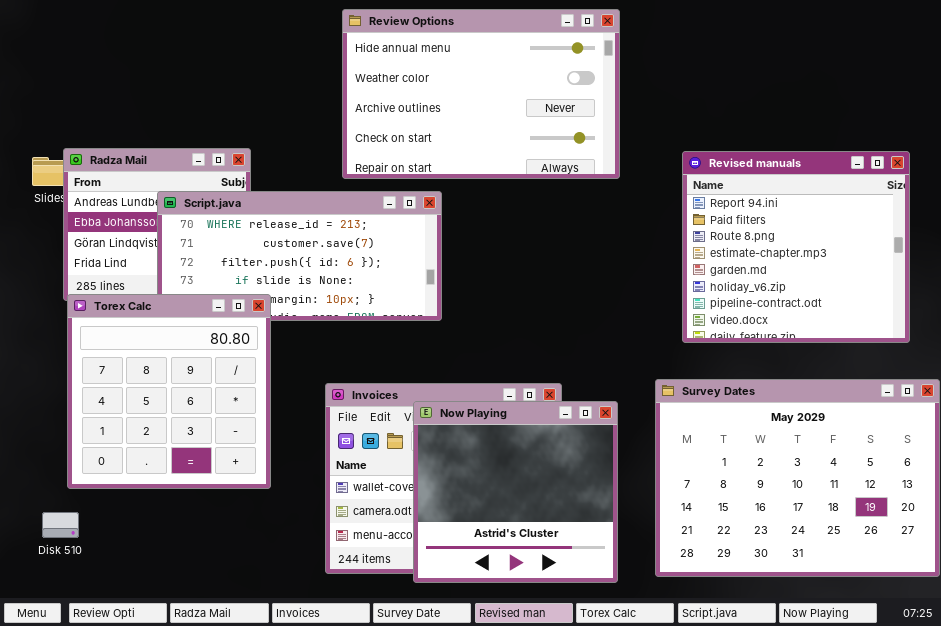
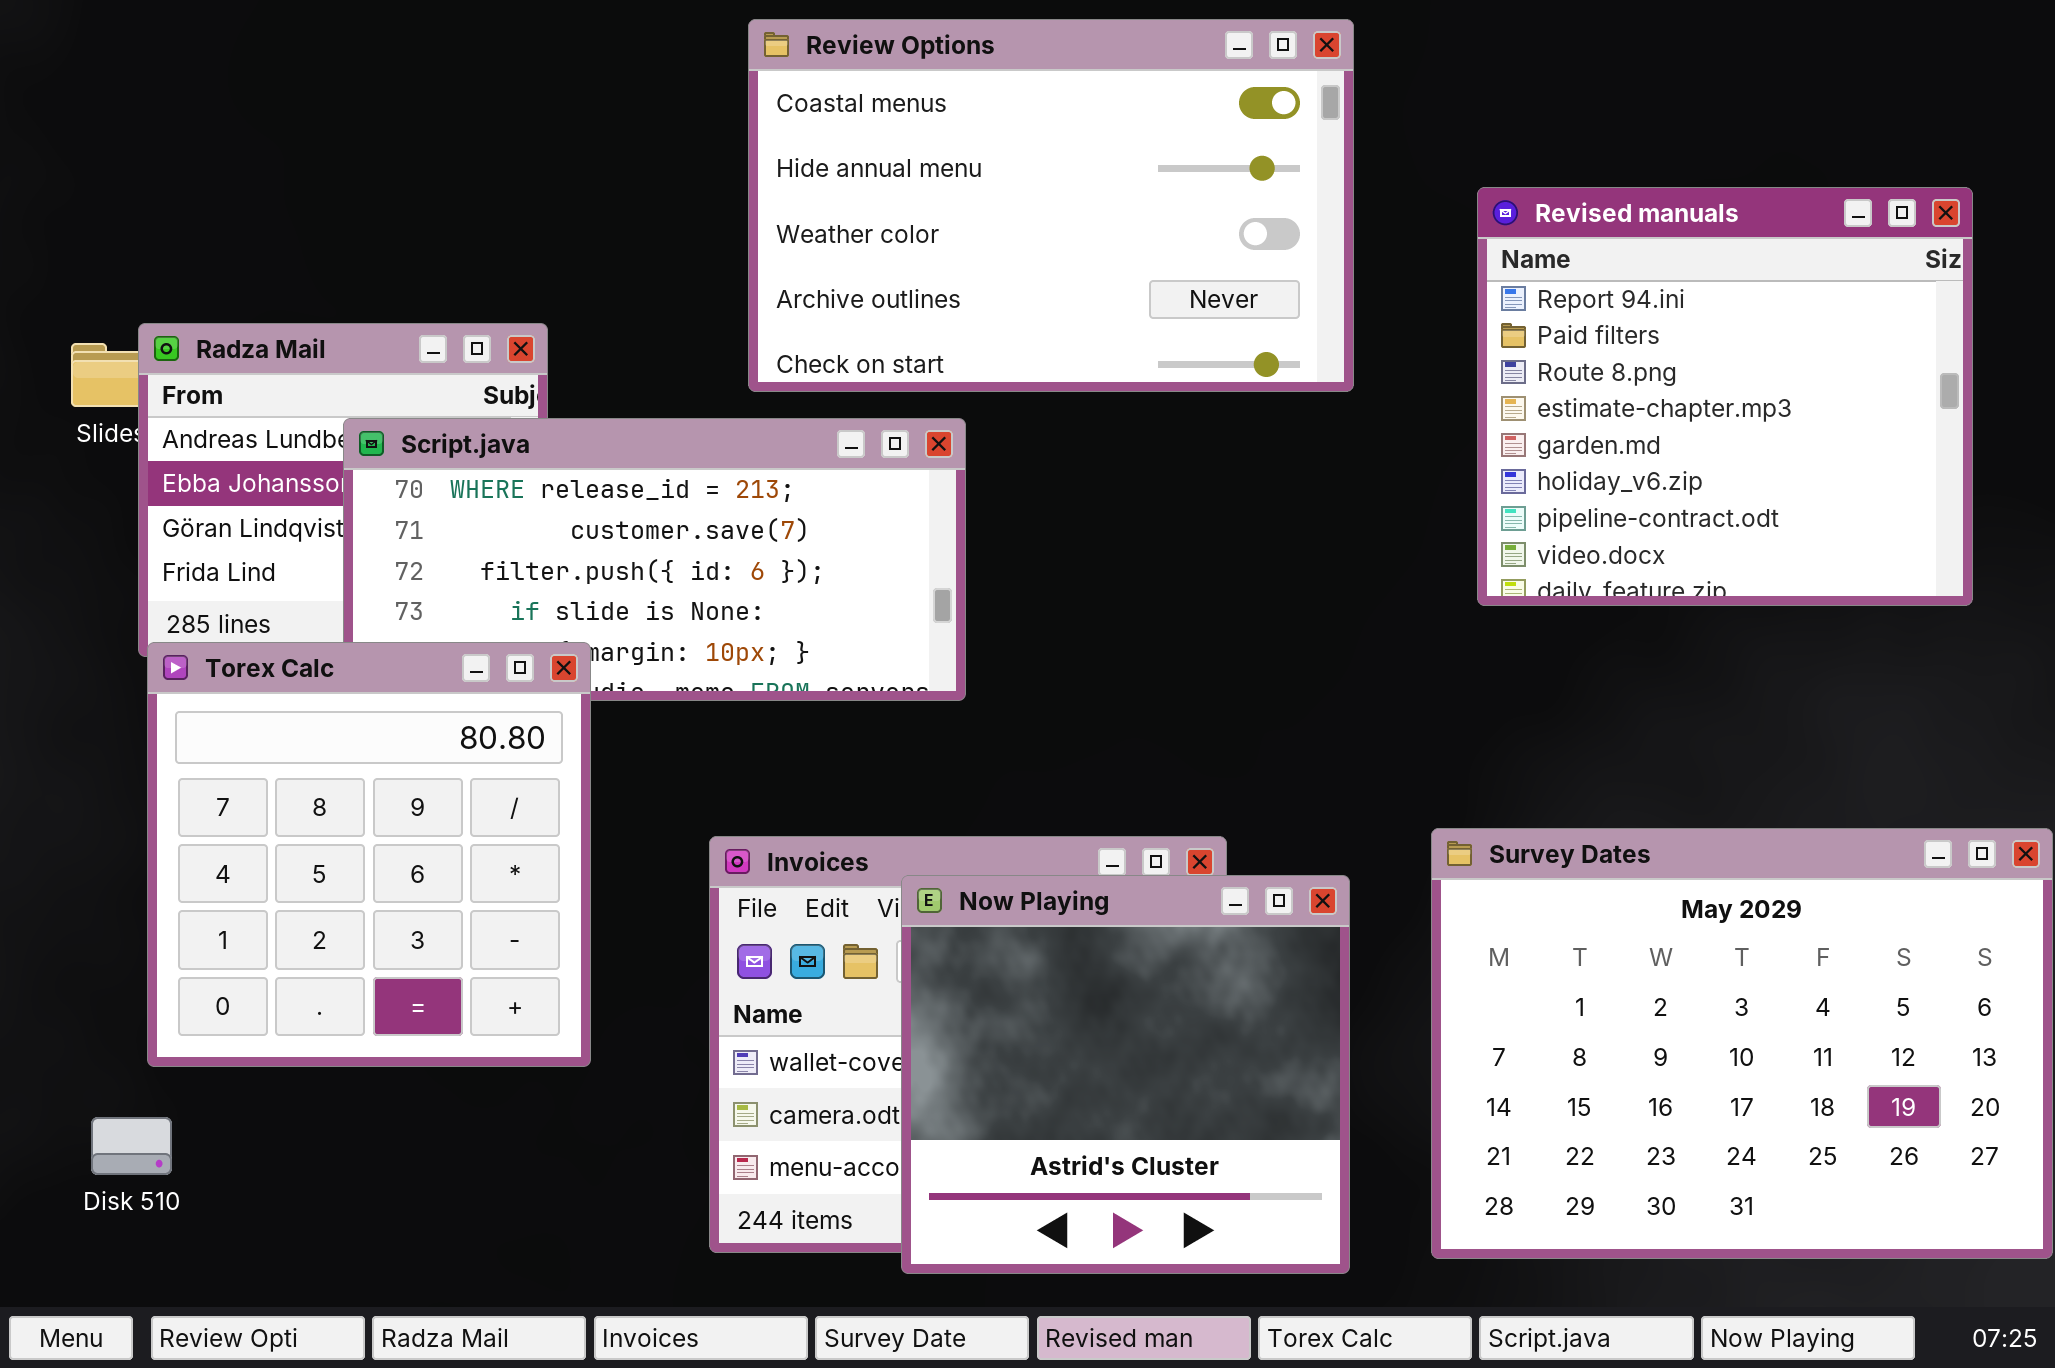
Review Options: [342,9,620,179] -> [748,19,1354,392], scrolled up 1 row
Revised manuals: [682,151,910,343] -> [1477,187,1973,606], moved

